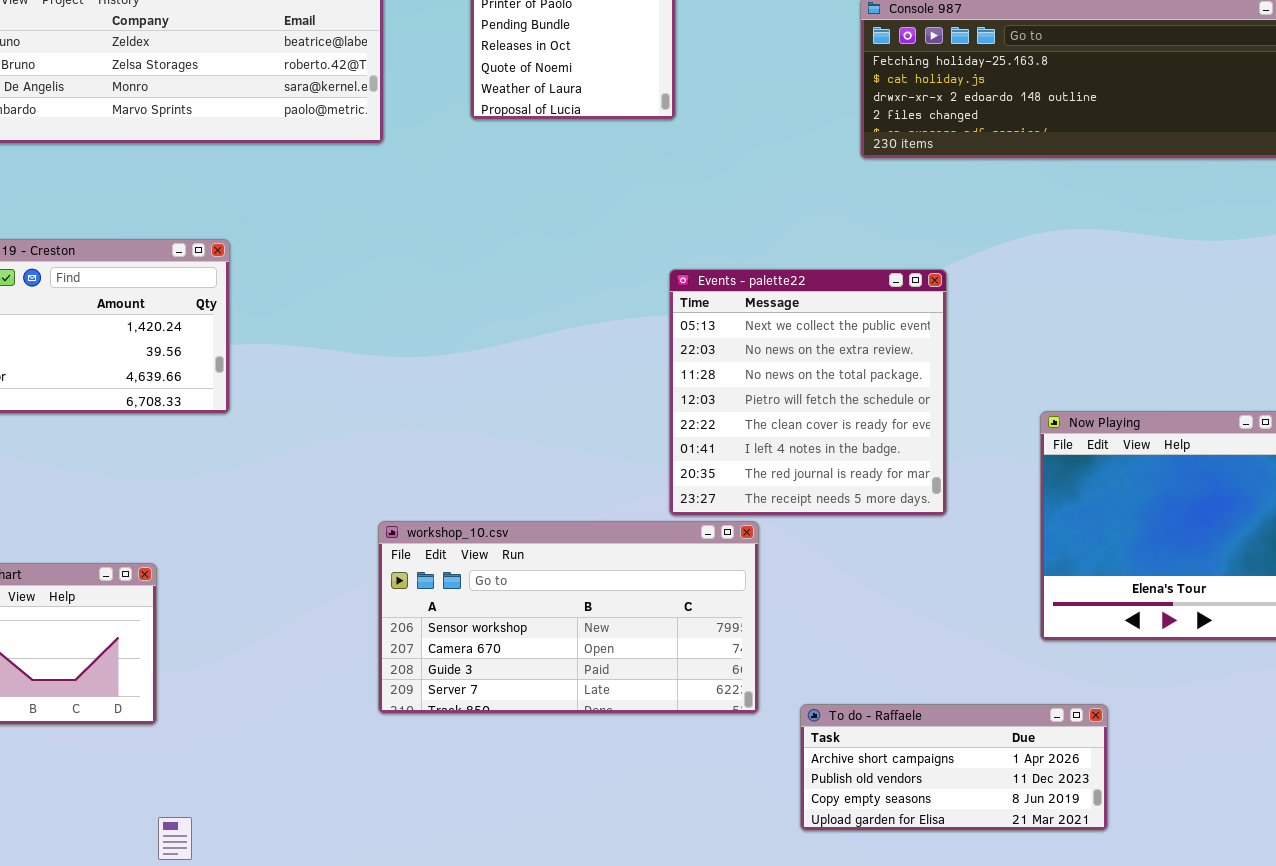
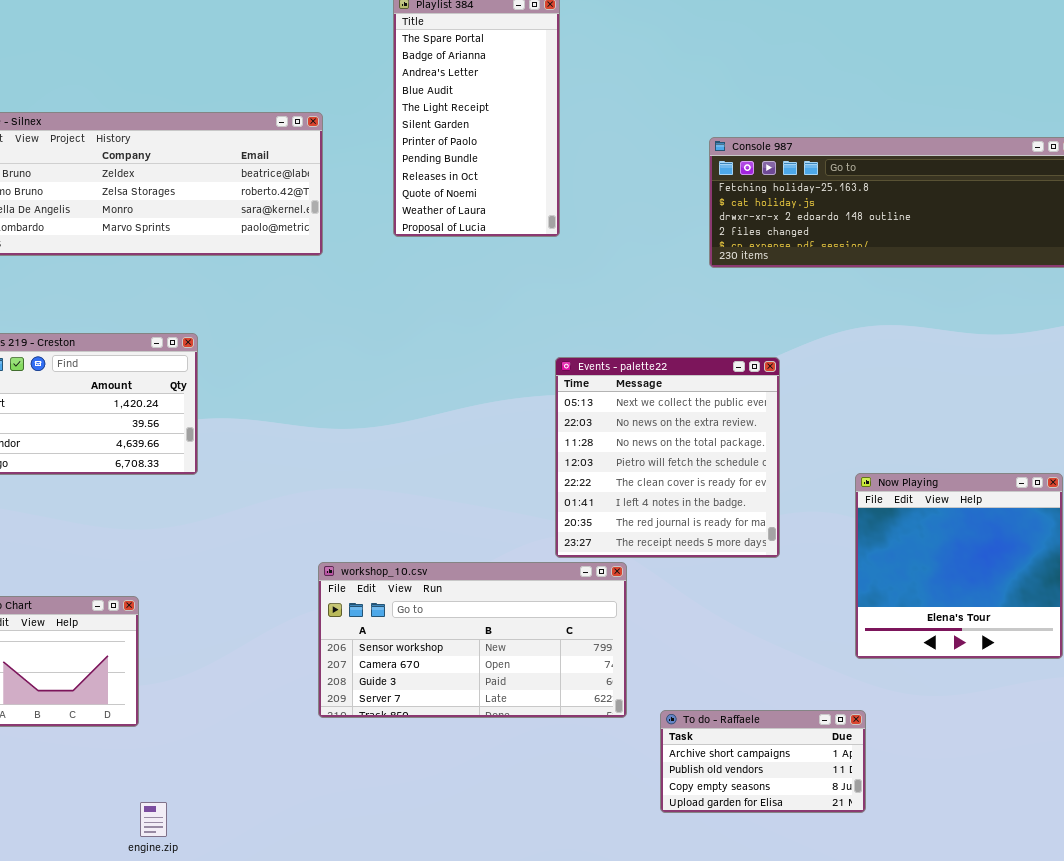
To do - Raffaele: [800,704,1108,831] -> [660,710,866,813], resized

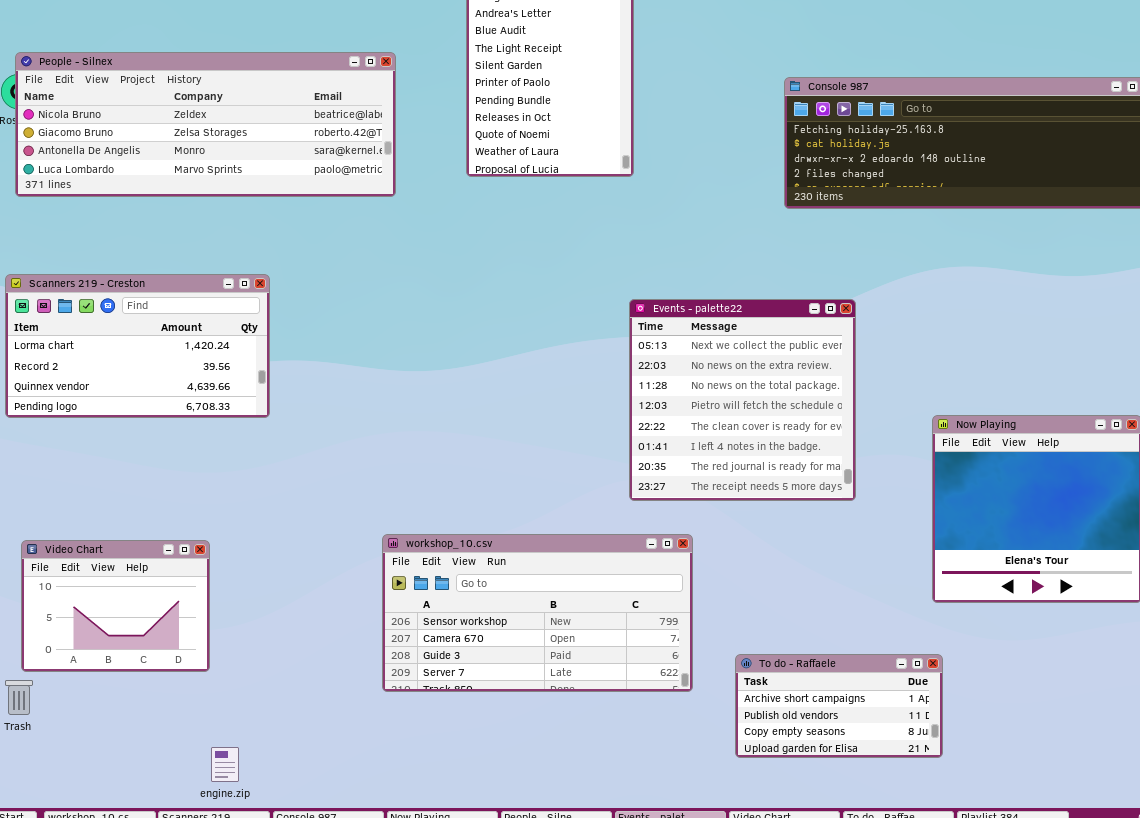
workshop_10.csv: [318,562,627,718] -> [382,534,693,692], moved

